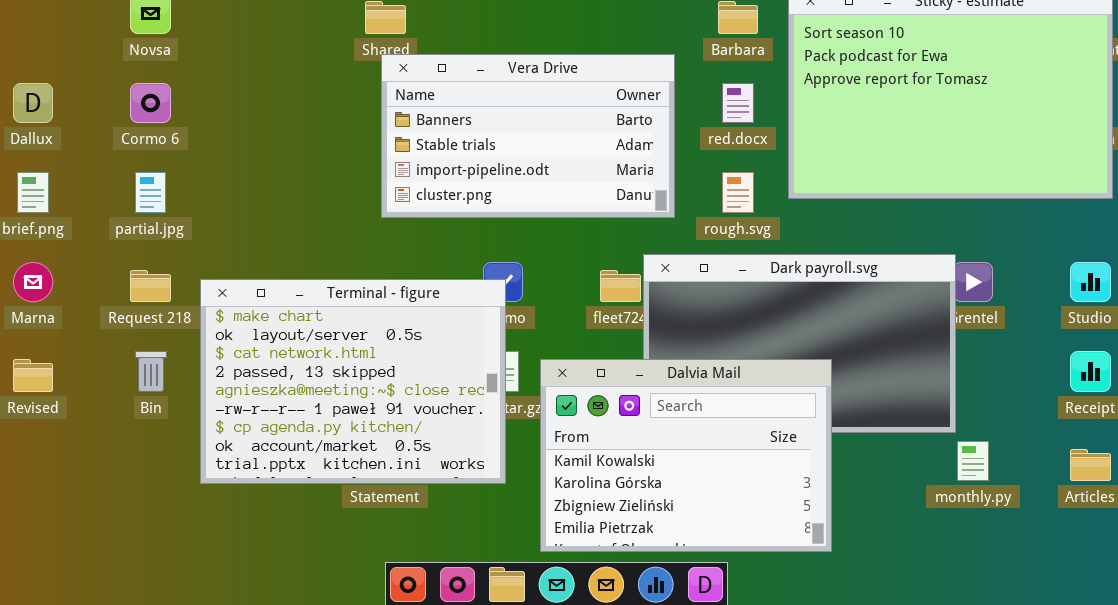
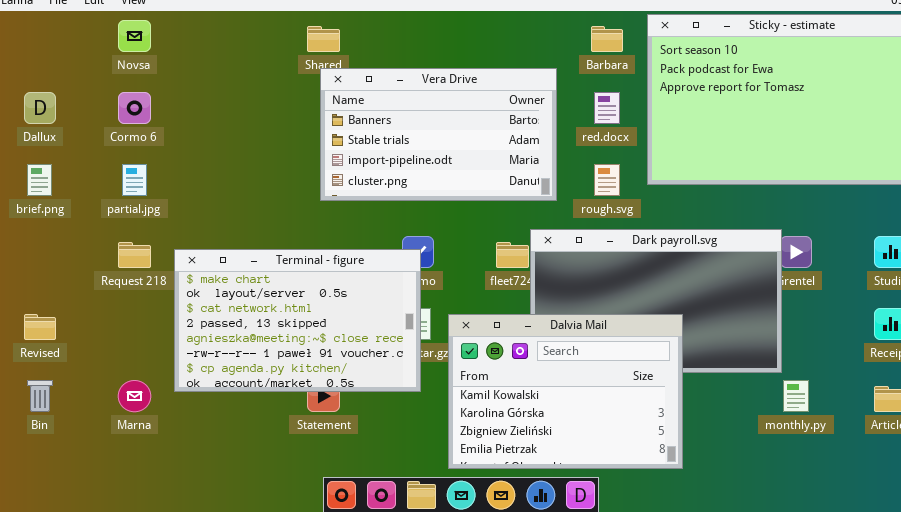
Marna: [13,262,53,302] -> [118,380,151,412], moved
Terminal - figure: [200,279,506,484] -> [174,249,421,392], resized
Bin: [135,351,167,392] -> [27,380,53,412], moved

